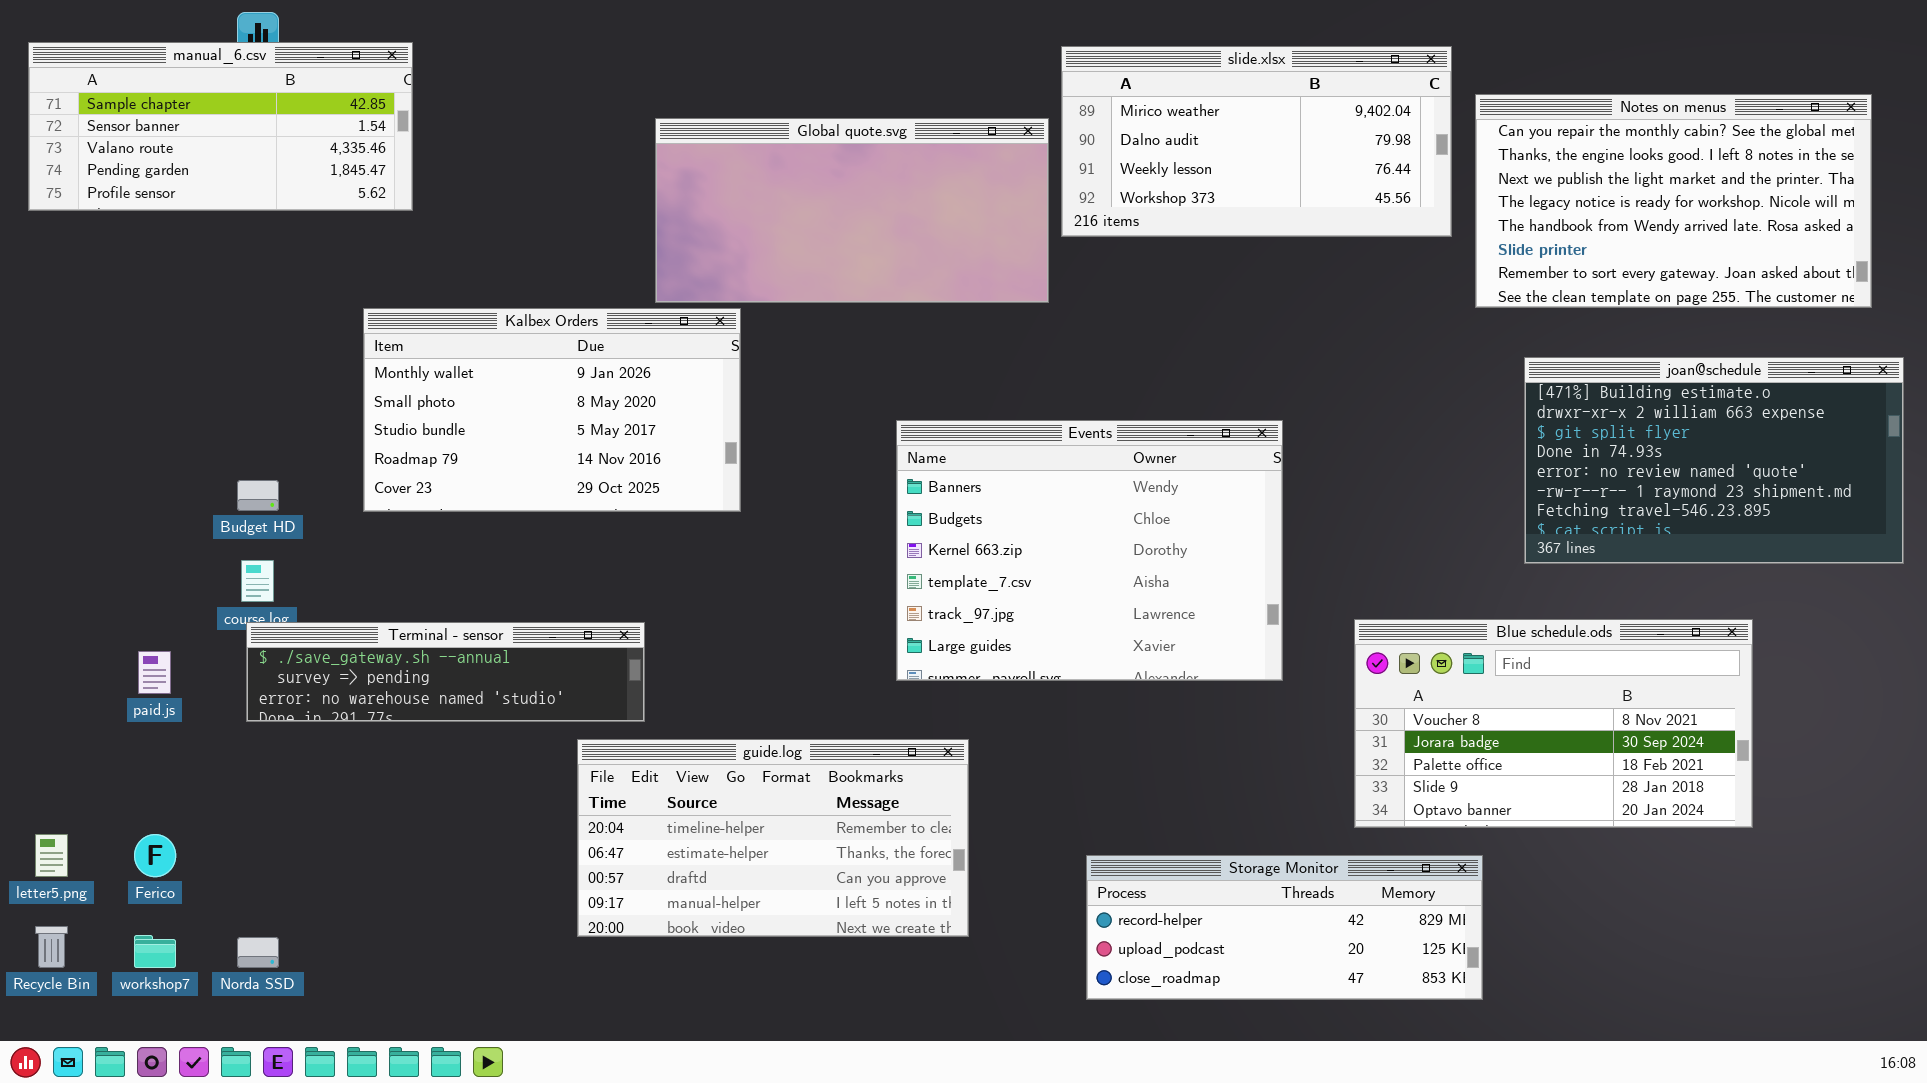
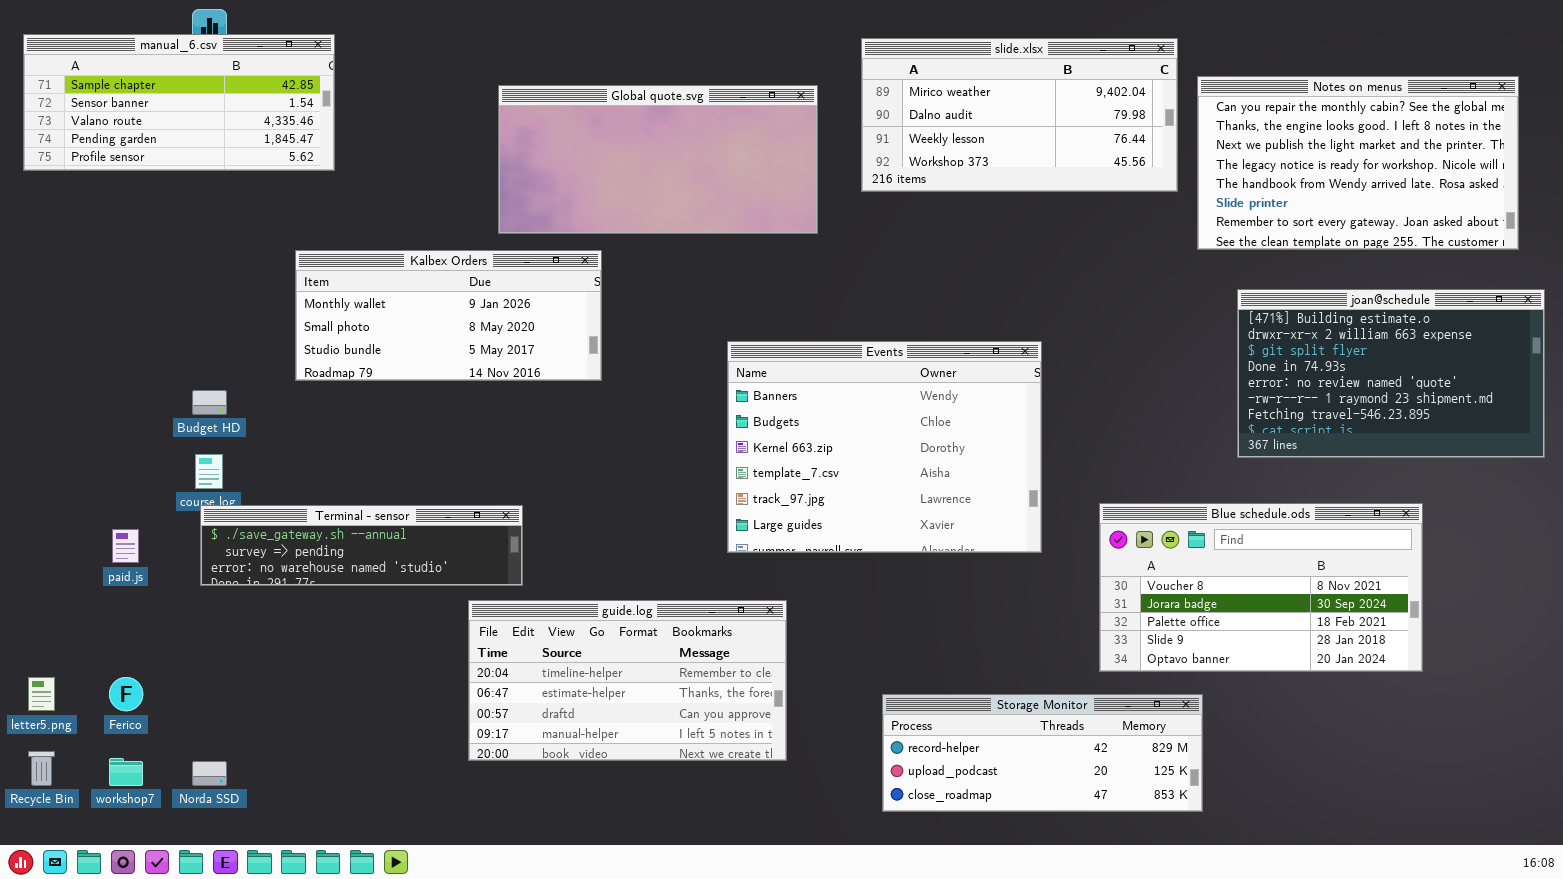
Global quote.svg: [655,118,1049,303] -> [498,85,818,234], moved
Kalbex Orders: [363,308,741,512] -> [295,250,602,381], resized

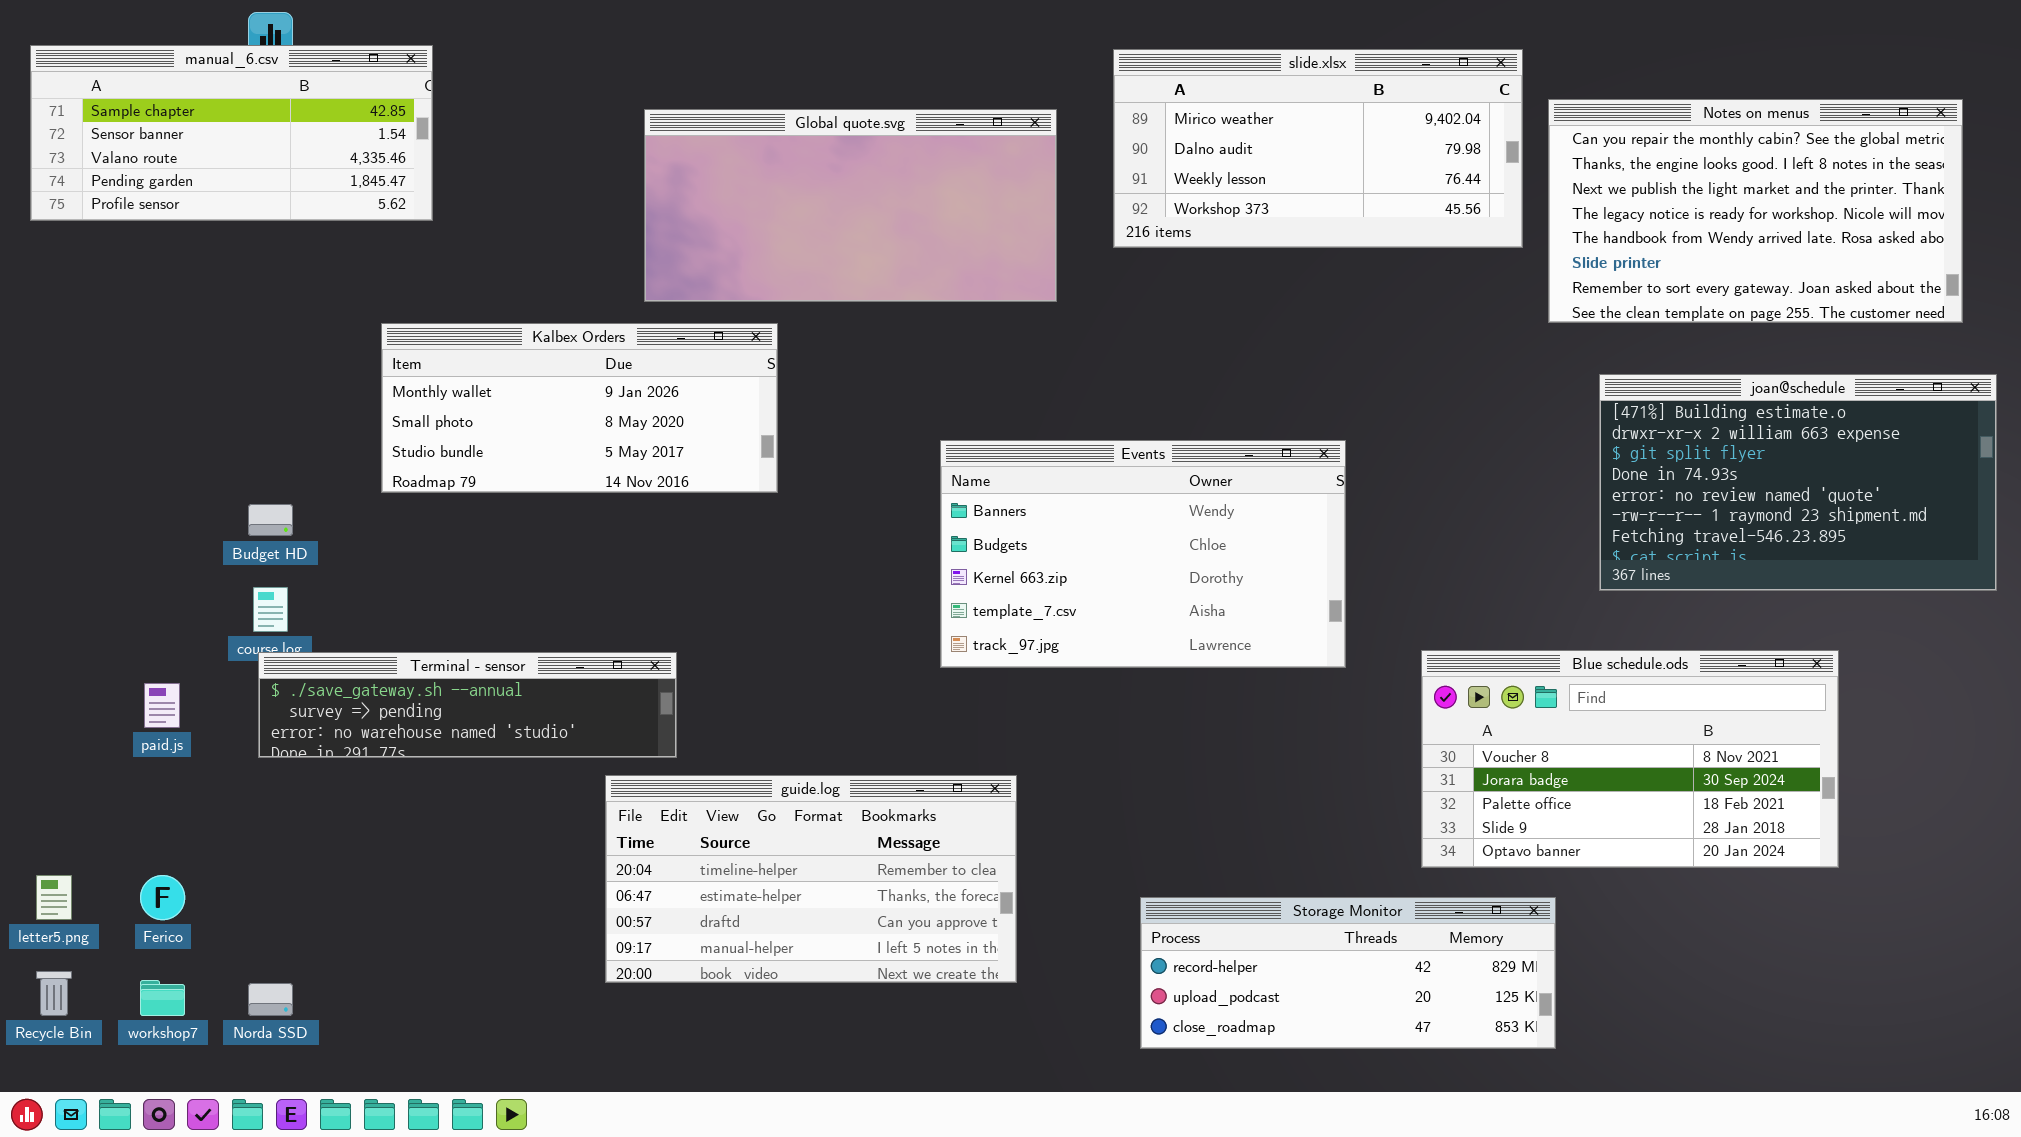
Events: [727,341,1042,553] -> [940,440,1346,668], resized

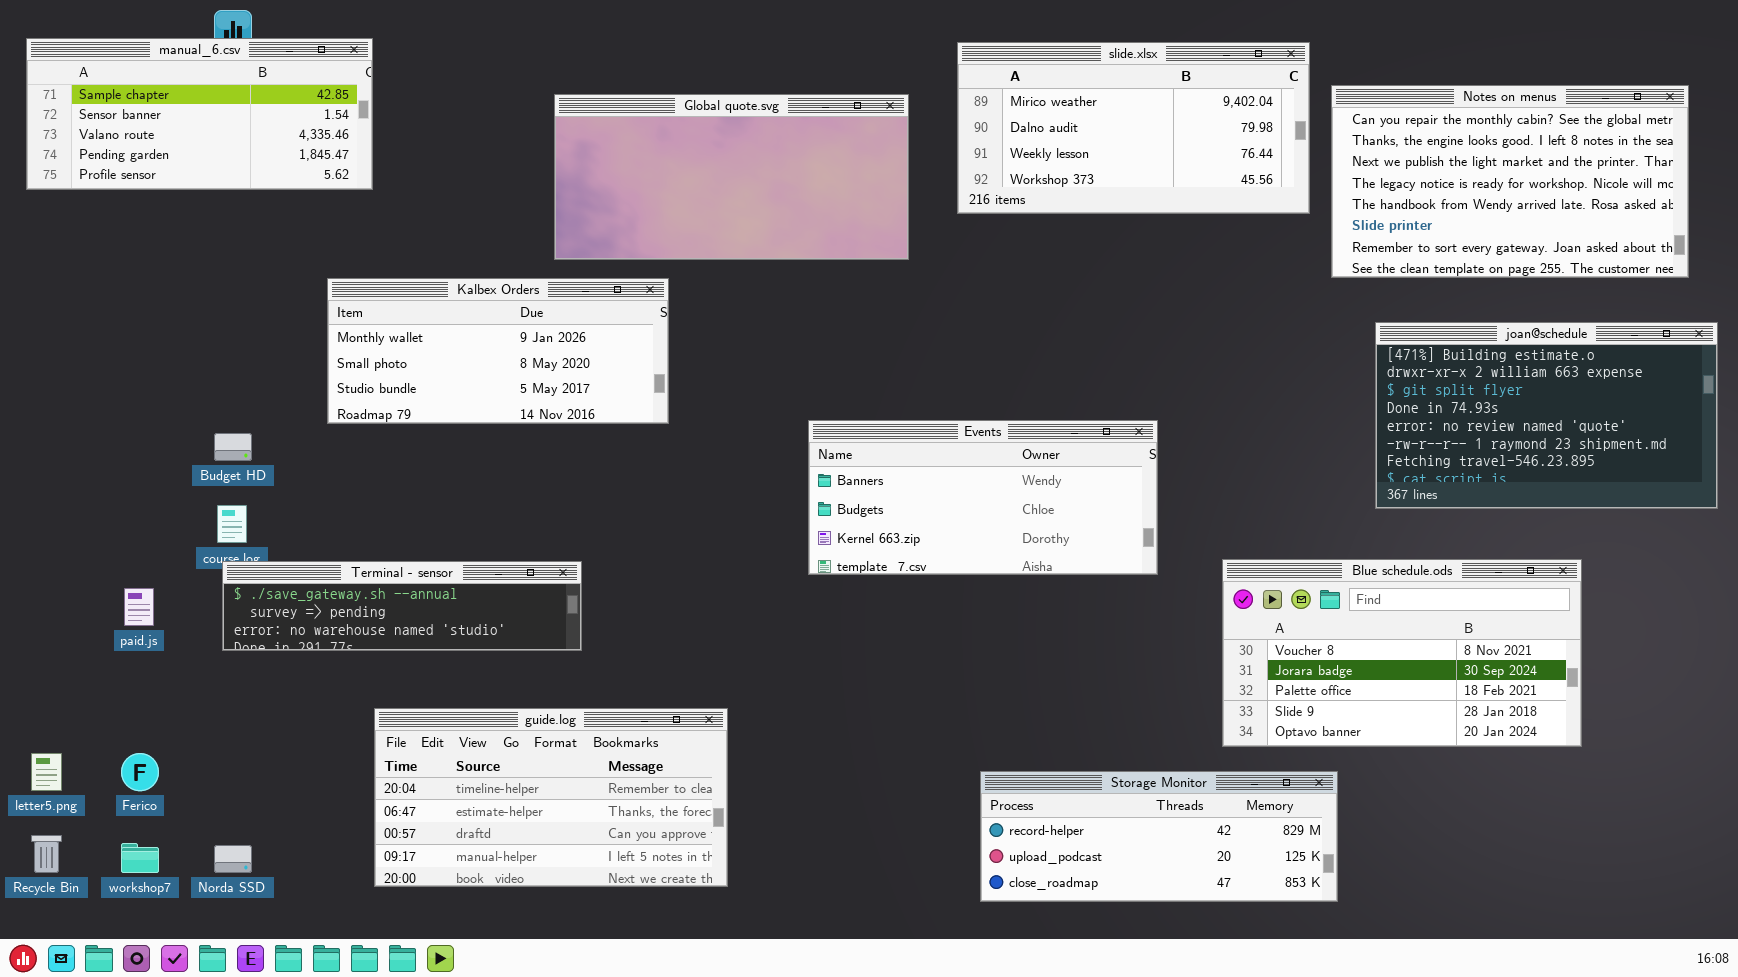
Events: [940,440,1346,668] -> [808,420,1158,575], resized
guide.log: [605,775,1017,983] -> [374,708,728,887], moved

